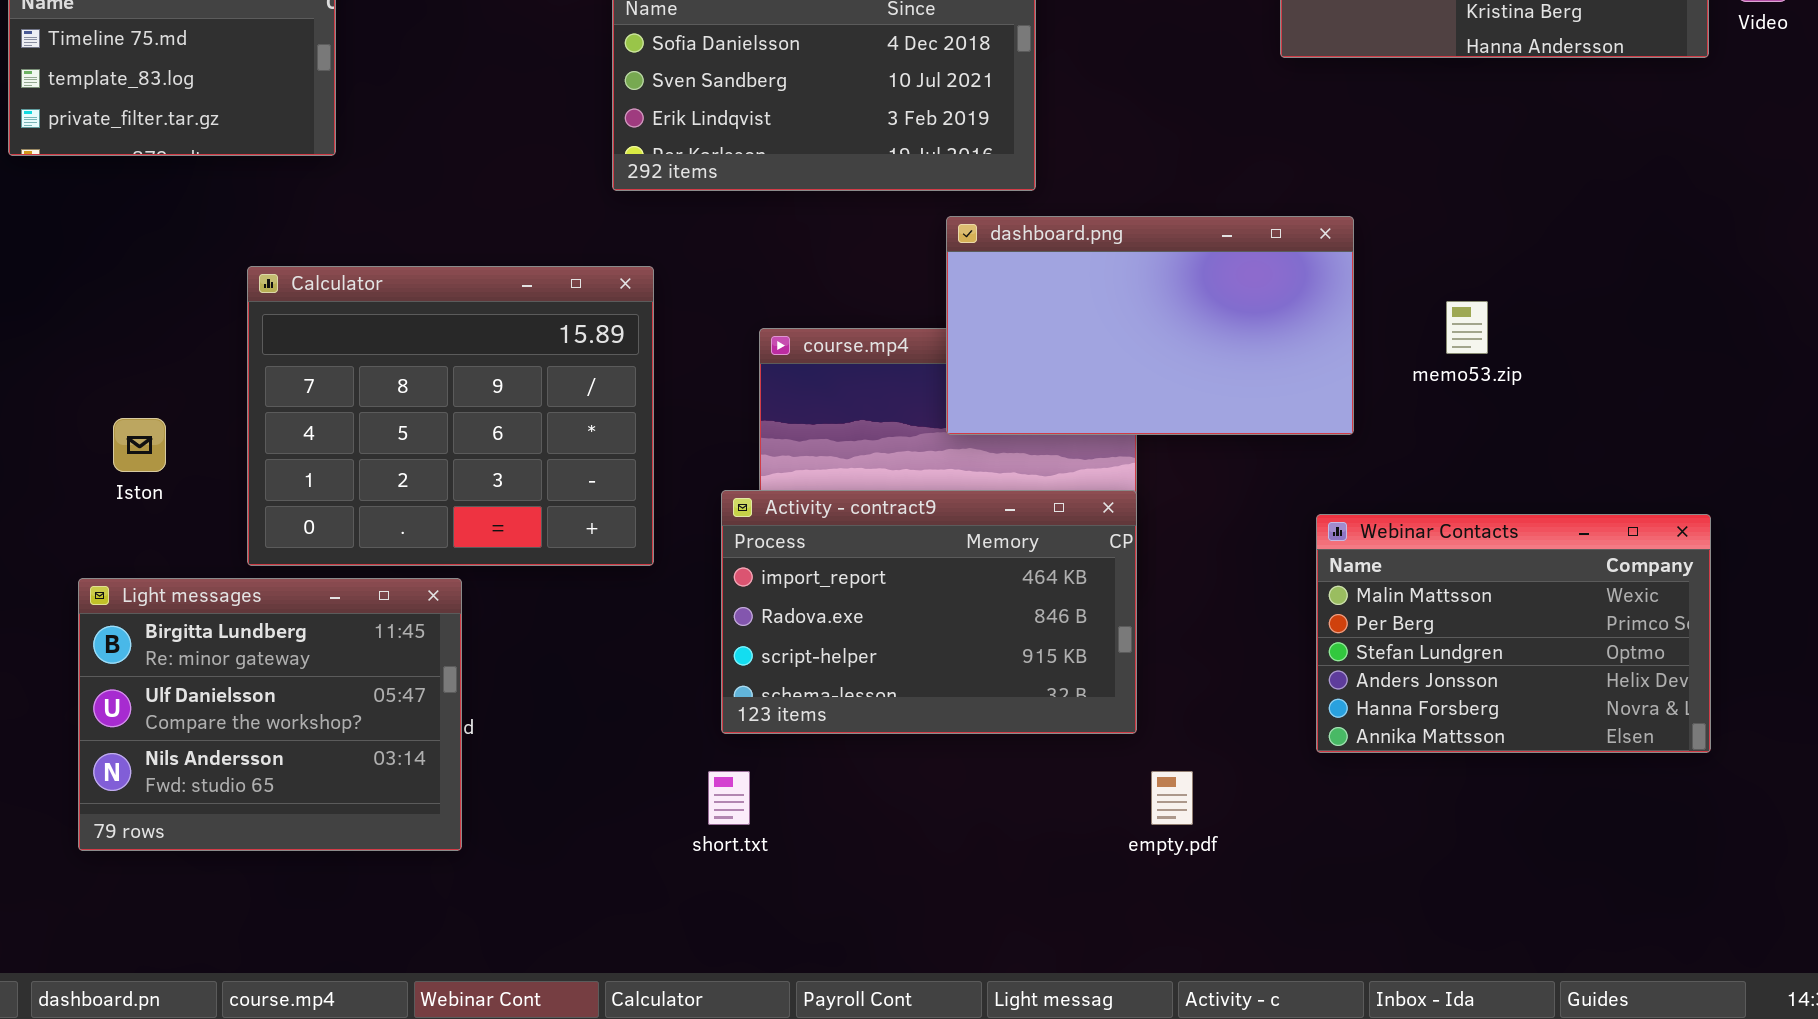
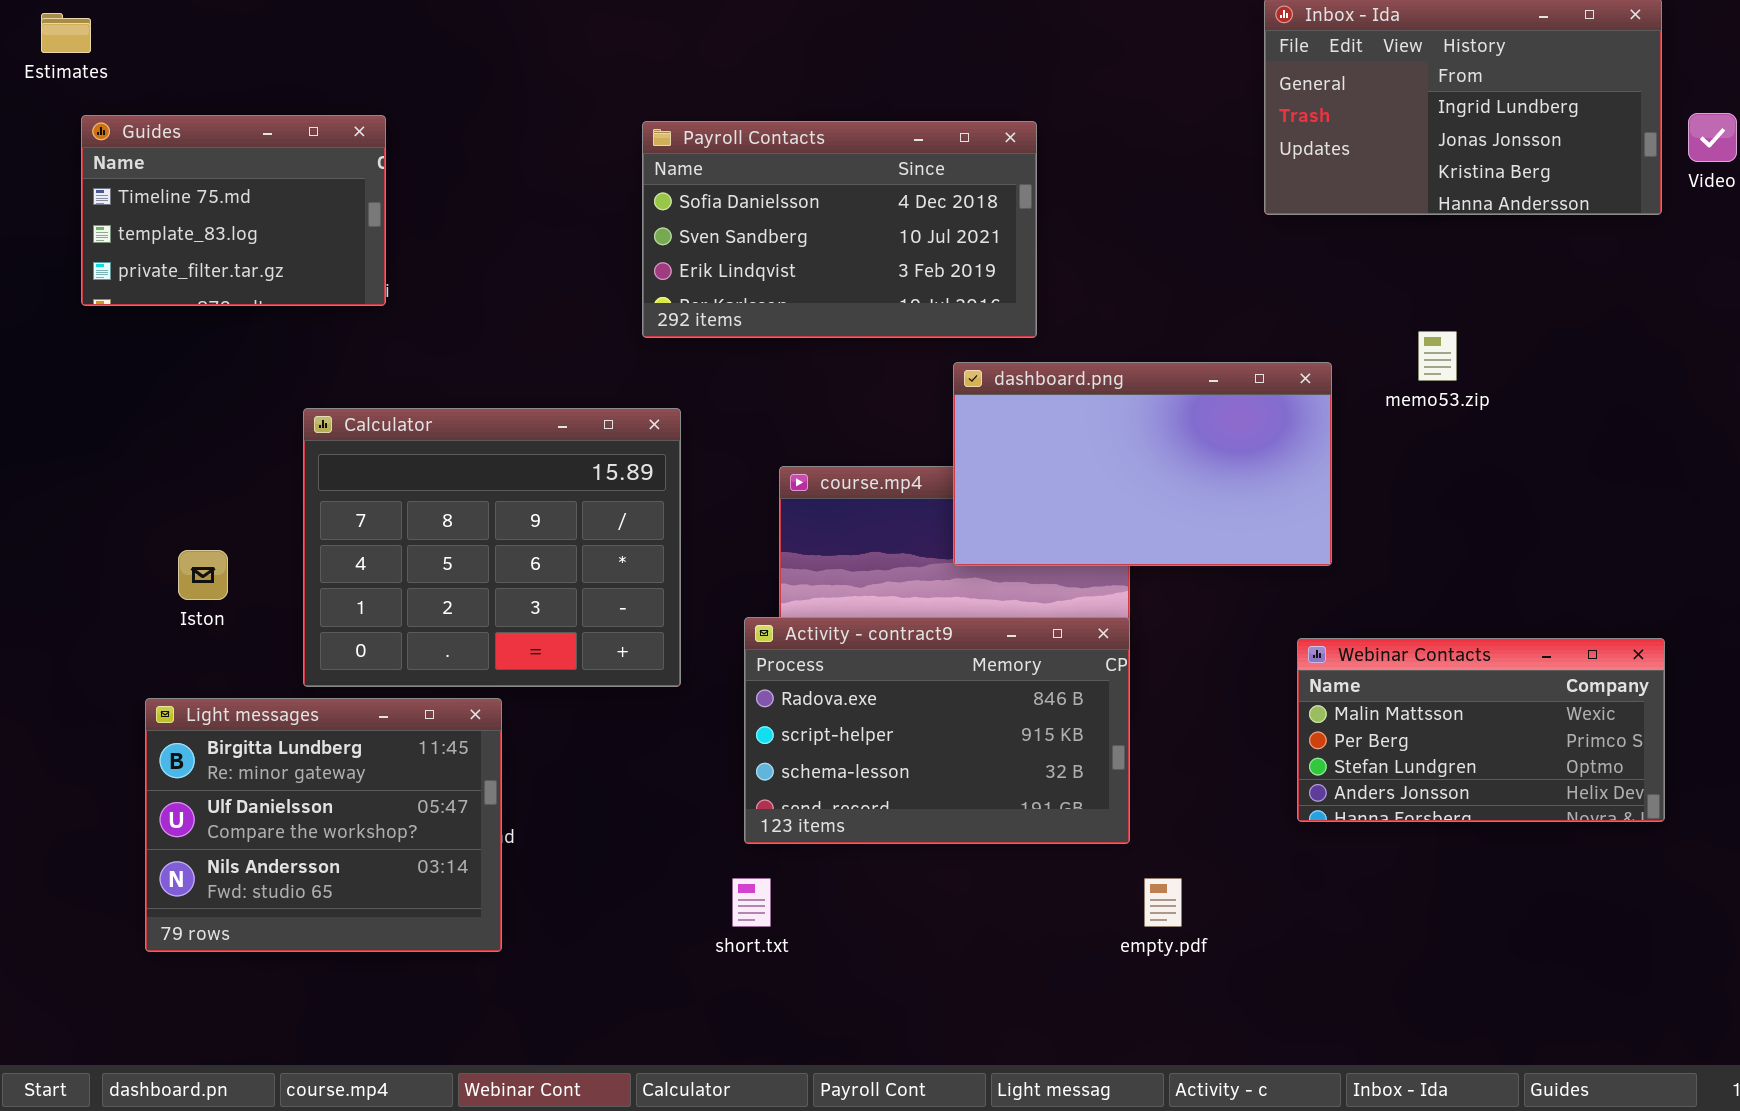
memo53.zip: [1446,301,1488,354] -> [1418,331,1457,381], moved
Activity - contract9: [721,490,1137,734] -> [744,617,1130,844], scrolled down 1 row
Webinar Contacts: [1316,514,1711,753] -> [1297,638,1665,822], resized

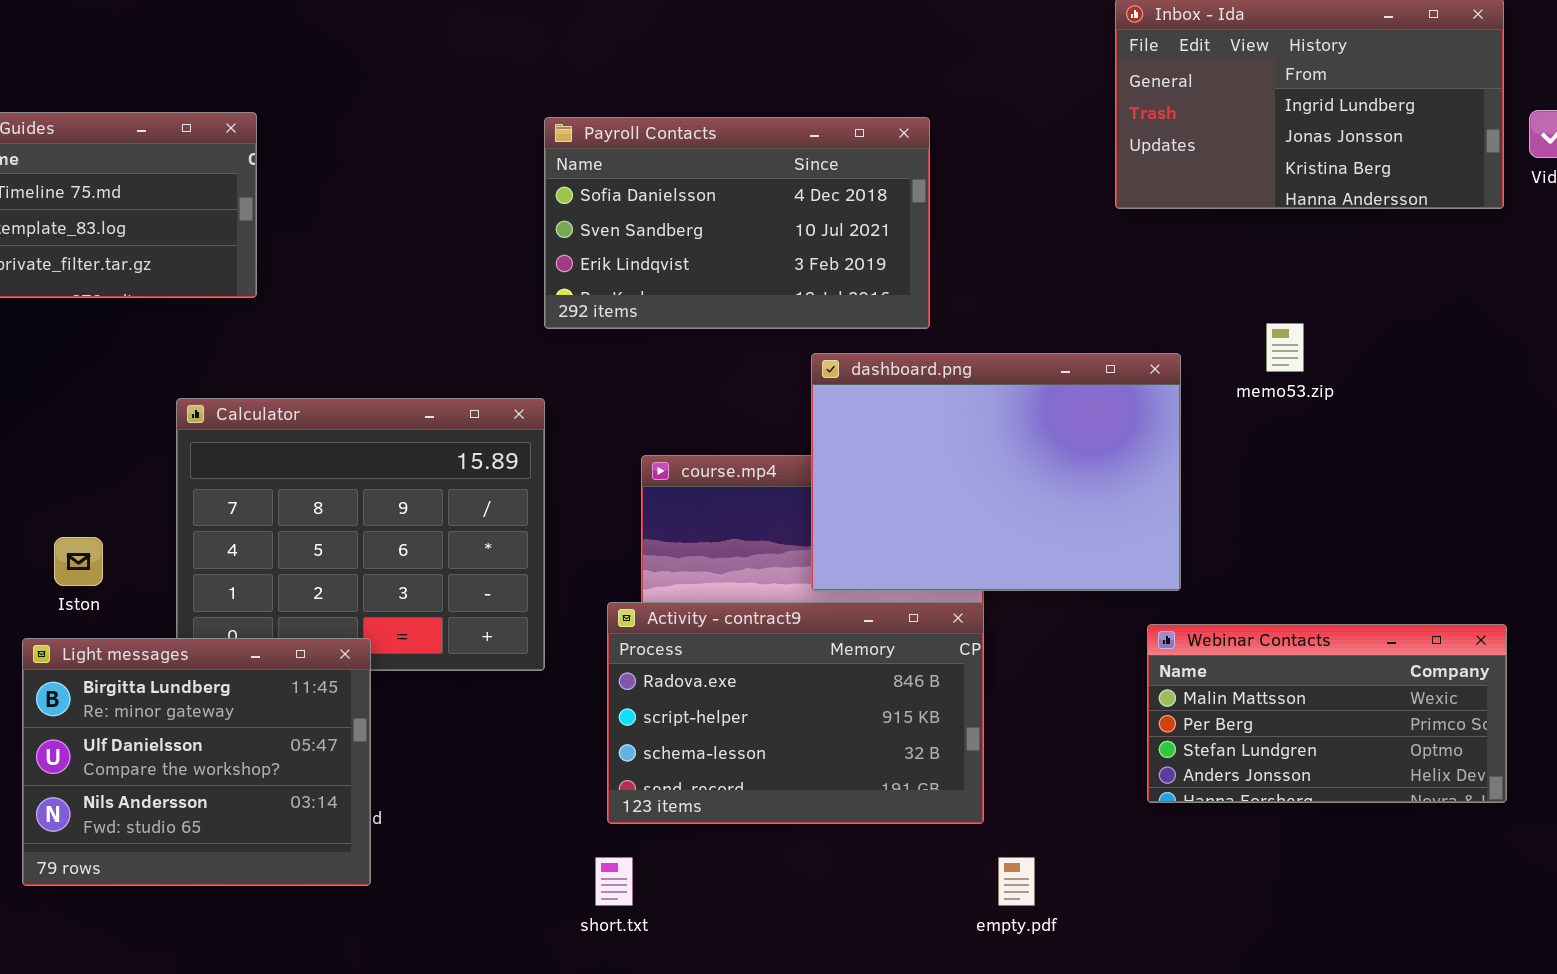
Payroll Contacts: [642,121,1037,338] -> [544,117,930,329], moved
dashboard.png: [953,362,1332,566] -> [811,353,1181,591], resized
Light messages: [145,698,502,952] -> [22,638,371,886], moved

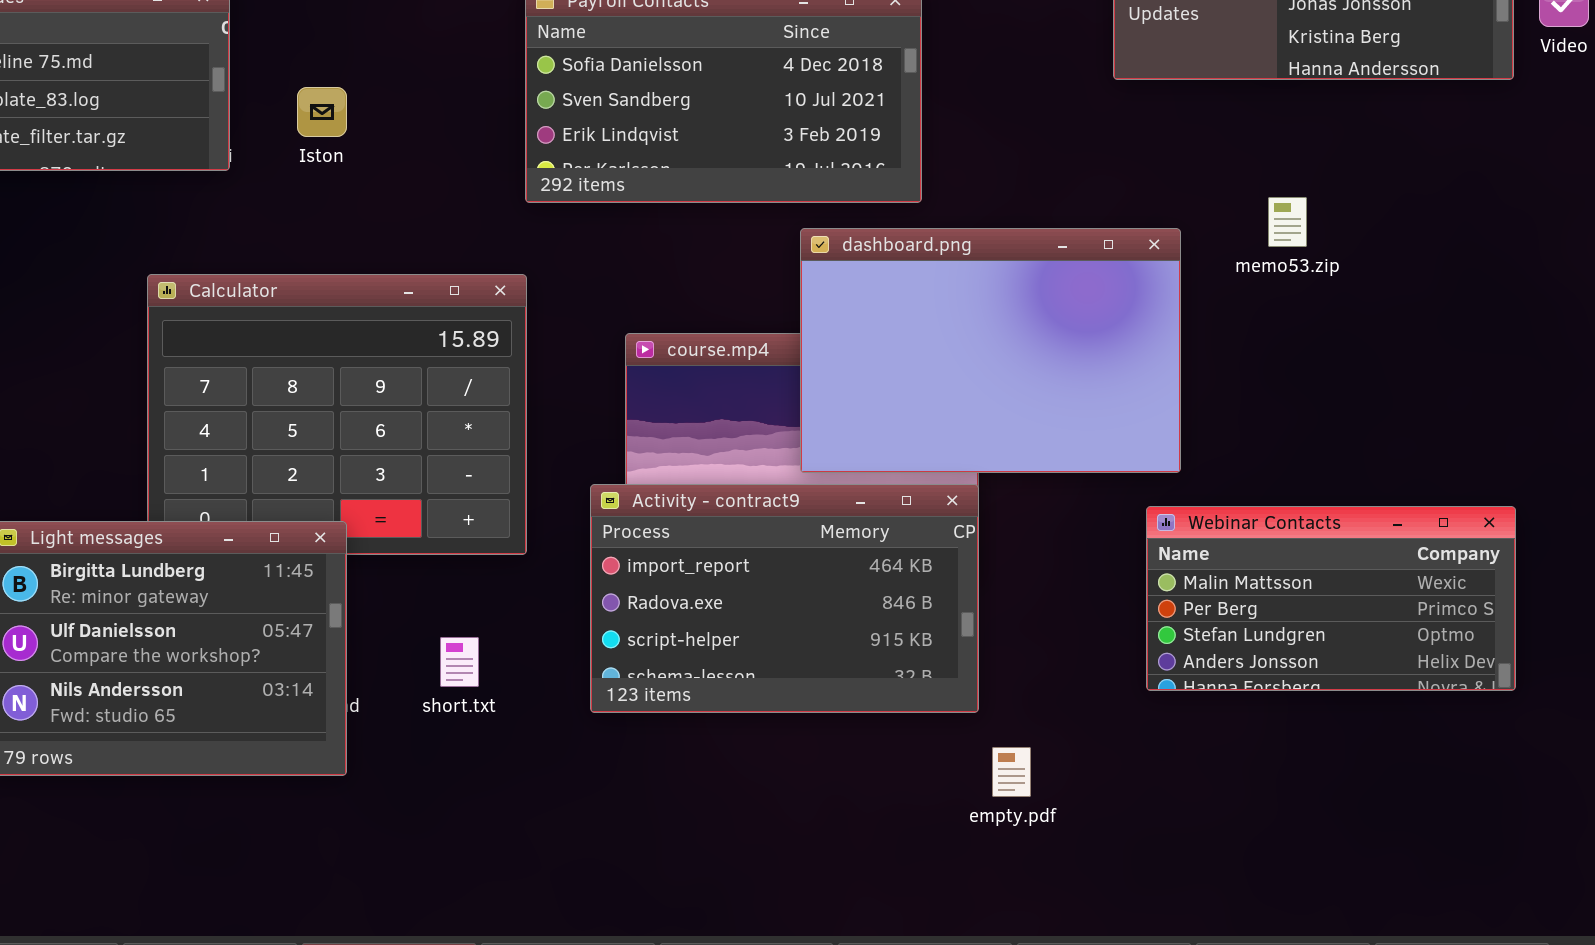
Iston: [54,537,103,586] -> [297,87,347,137], moved
Activity - contract9: [607,602,984,824] -> [590,484,979,713], scrolled up 1 row
short.txt: [595,857,633,906] -> [440,637,479,687], moved

